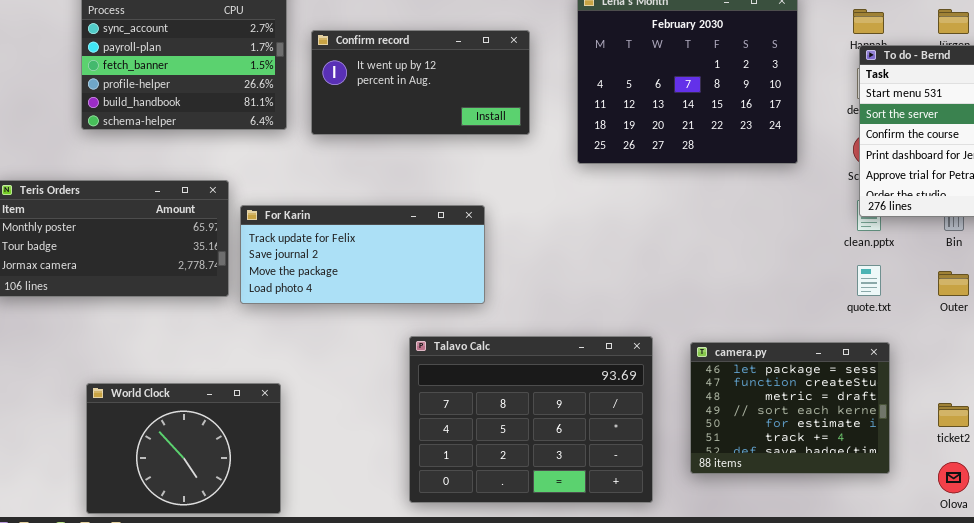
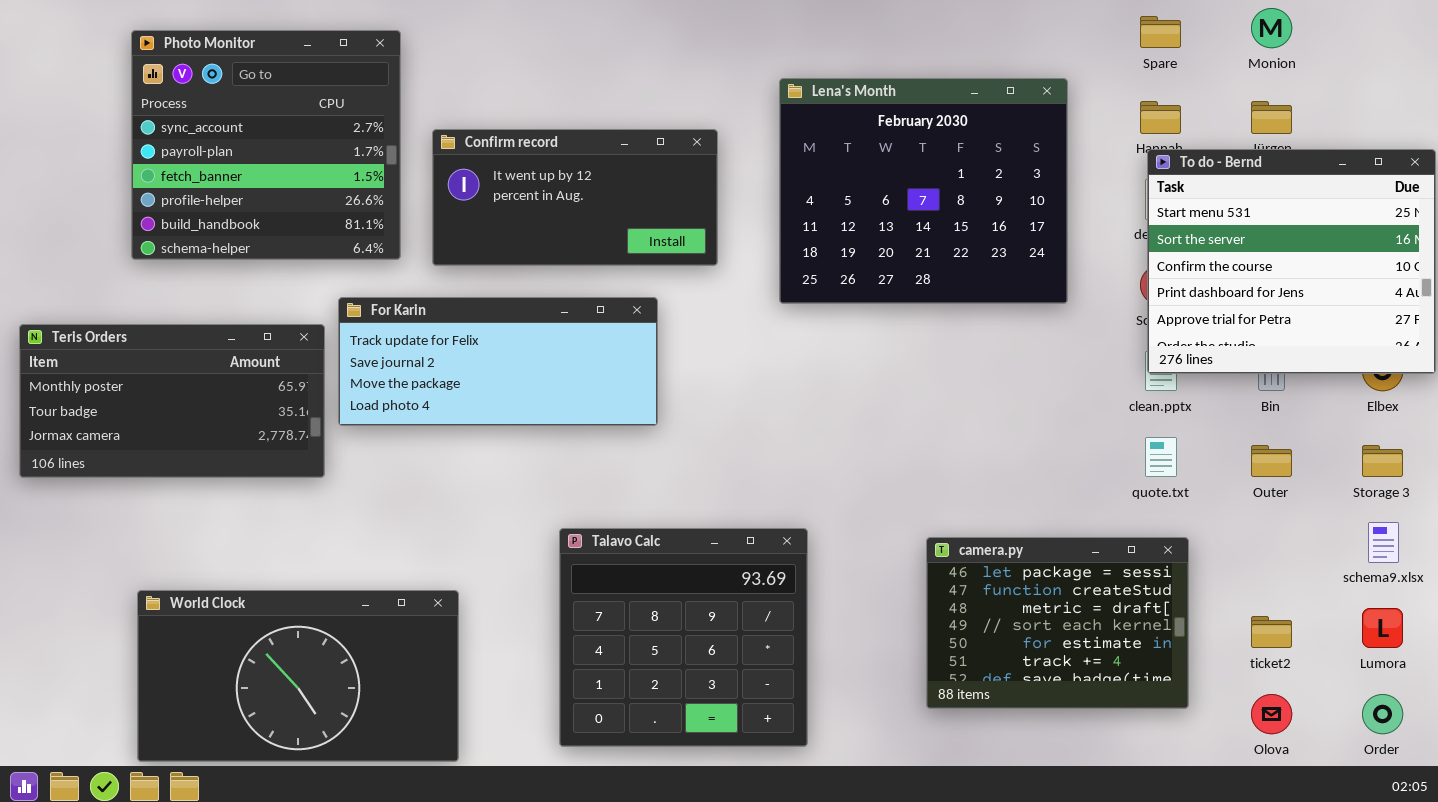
For Karin: [240,205,485,304] -> [338,297,658,426], moved
Talavo Calc: [409,336,653,503] -> [559,528,808,747], resized
World Clock: [86,383,281,514] -> [137,590,459,762], resized

